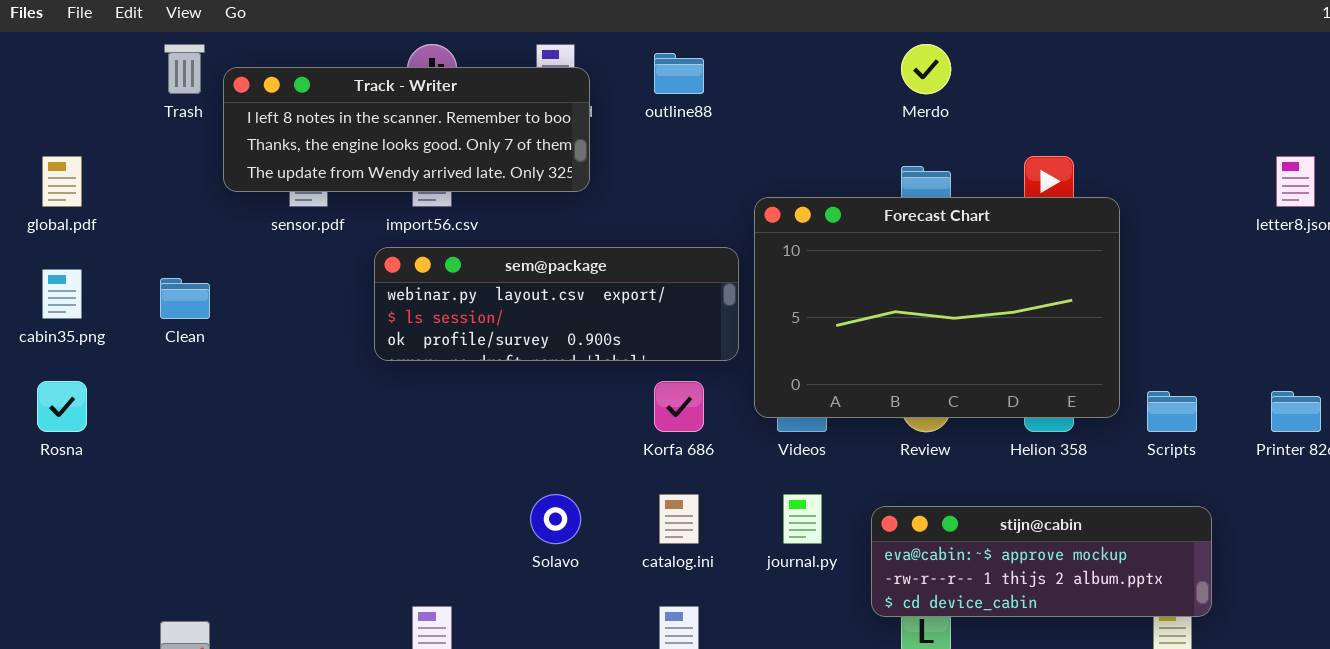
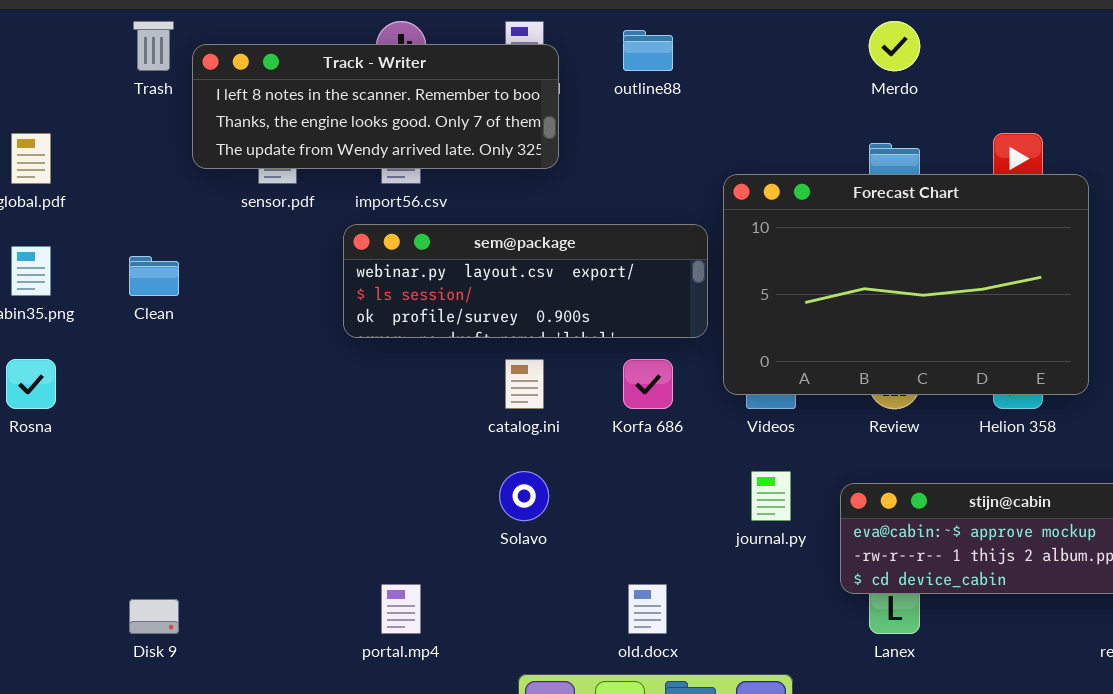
catalog.ini: [659,494,699,544] -> [505,359,544,409], moved

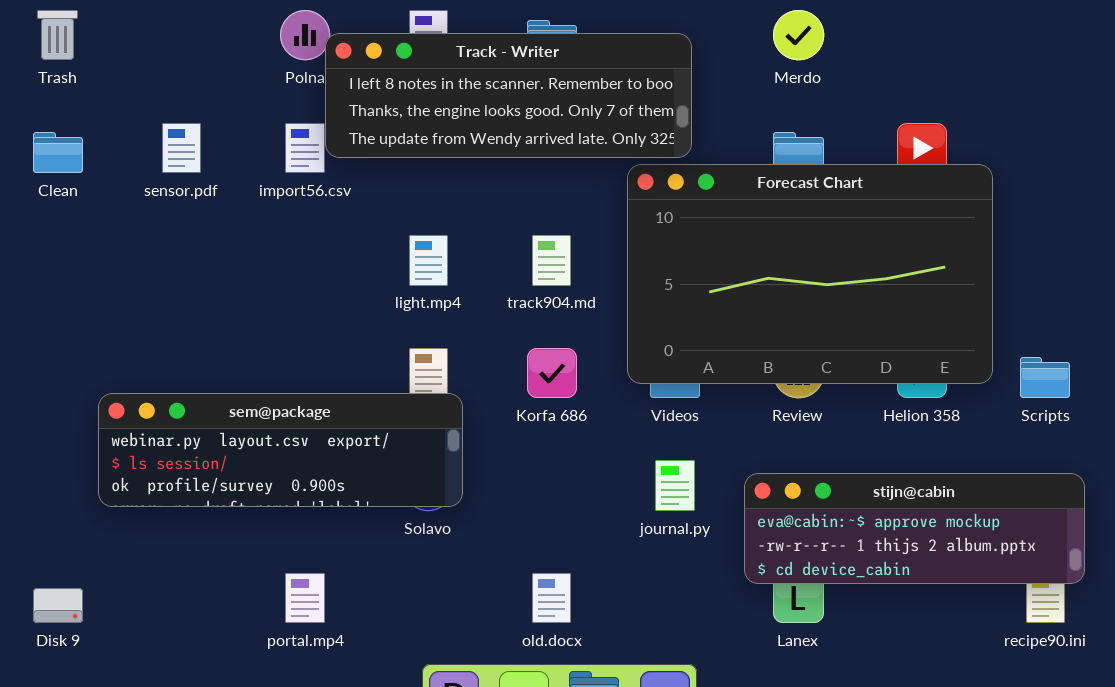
Track - Writer: [192,44,559,169] -> [325,33,692,158], moved
sem@package: [343,224,708,338] -> [98,393,463,507], moved
Clean: [129,256,179,296] -> [33,132,83,173], moved

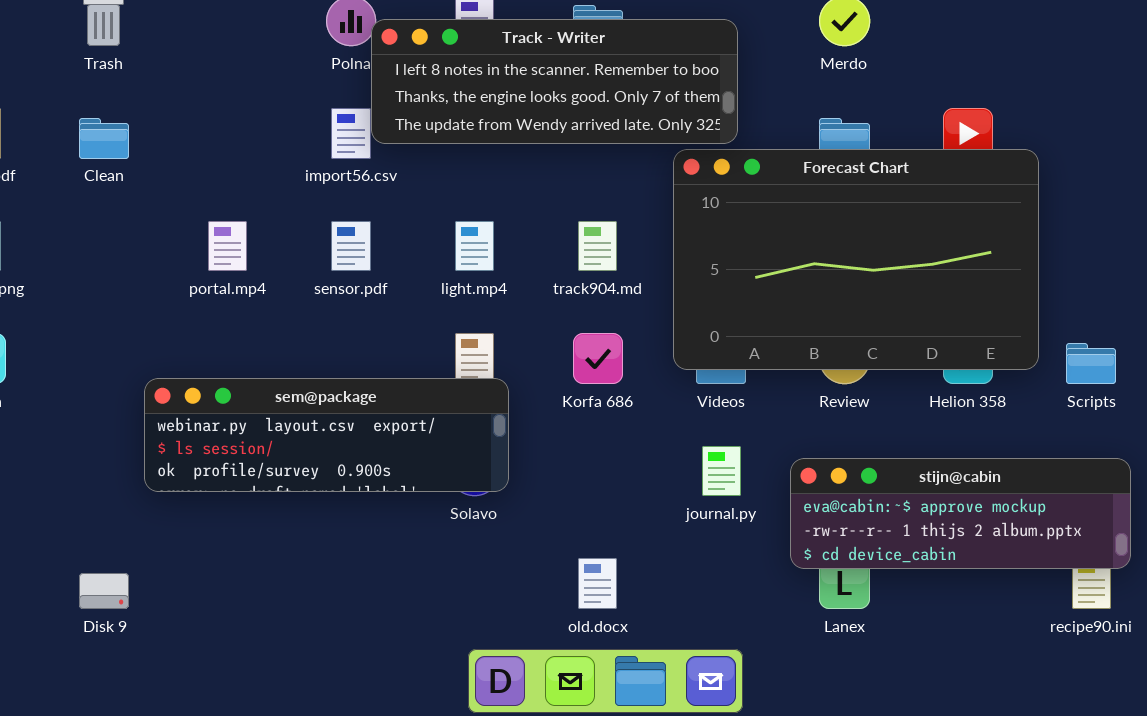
sensor.pdf: [162,123,201,173] -> [331,221,371,271], moved
portal.mp4: [285,573,325,623] -> [208,221,247,271], moved

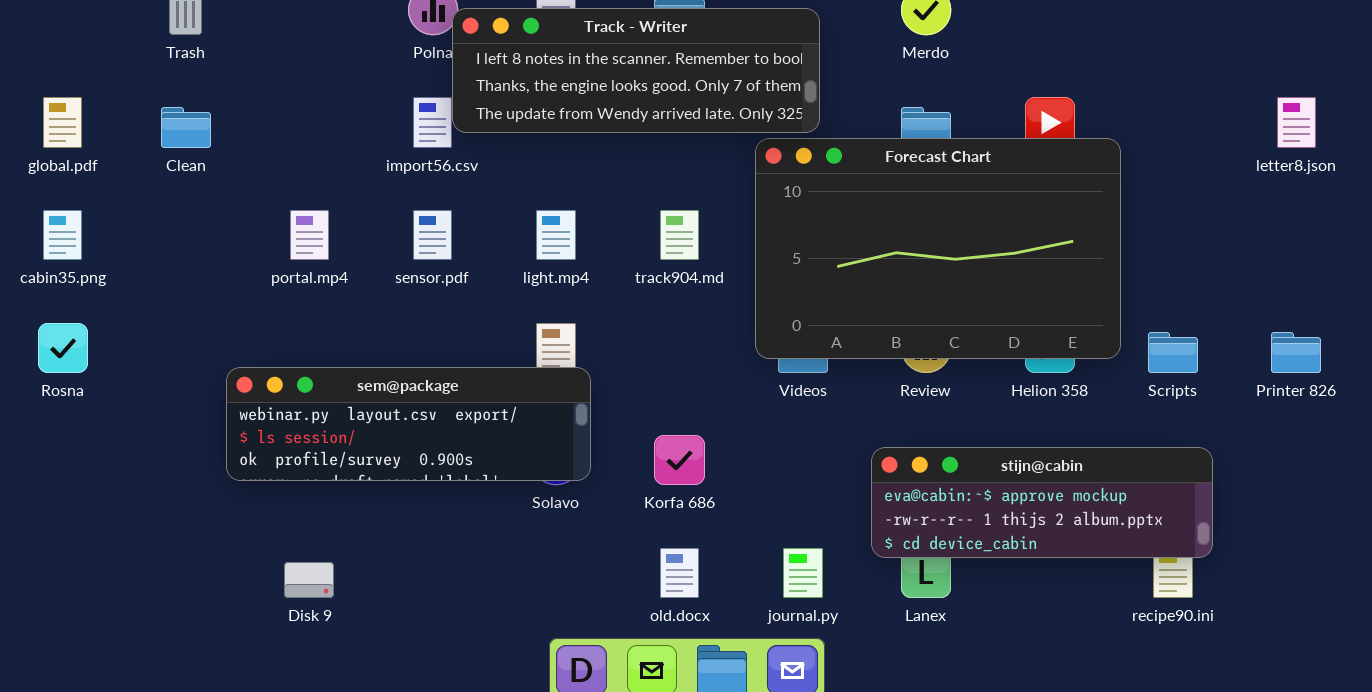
Korfa 686: [573,333,623,384] -> [654,435,705,485], moved
journal.py: [702,446,741,496] -> [783,548,823,598], moved
Disk 9: [79,573,129,609] -> [284,562,334,598], moved

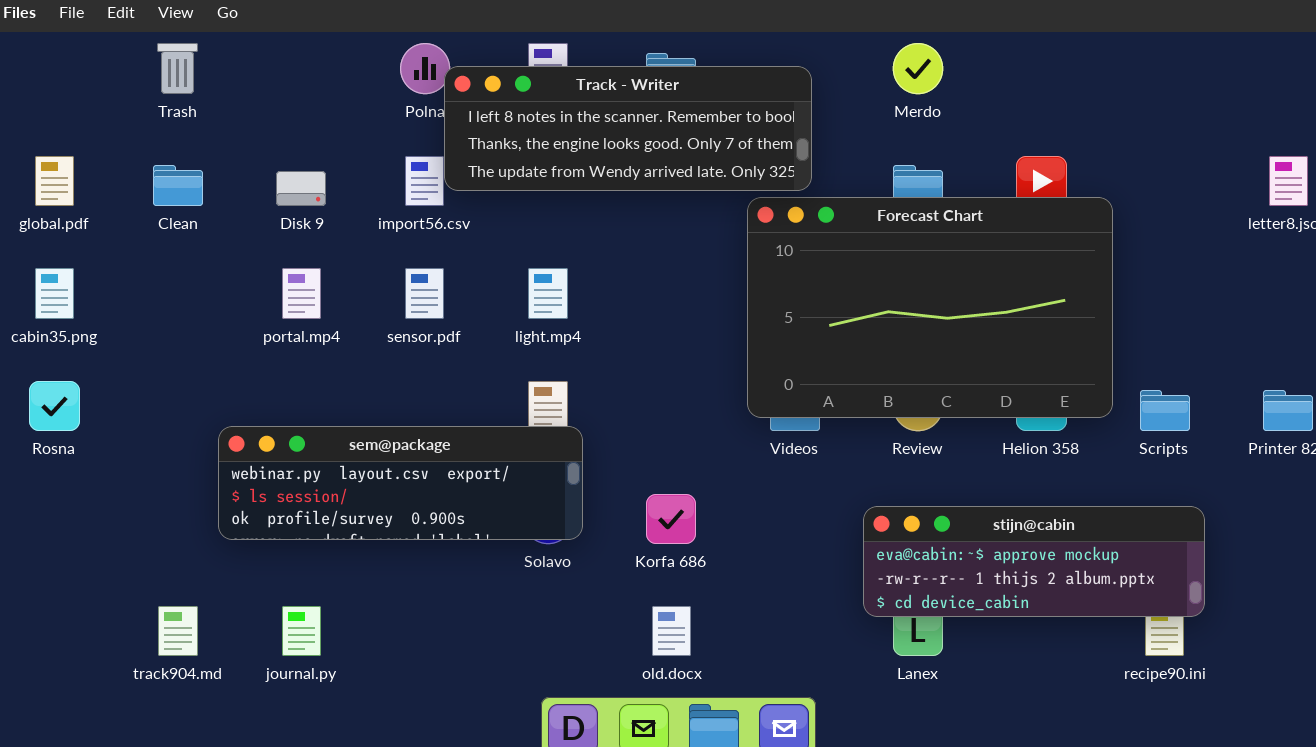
track904.md: [660,210,699,260] -> [158,606,198,656], moved
journal.py: [783,548,823,598] -> [282,606,321,656], moved
Disk 9: [284,562,334,598] -> [276,171,326,206], moved

